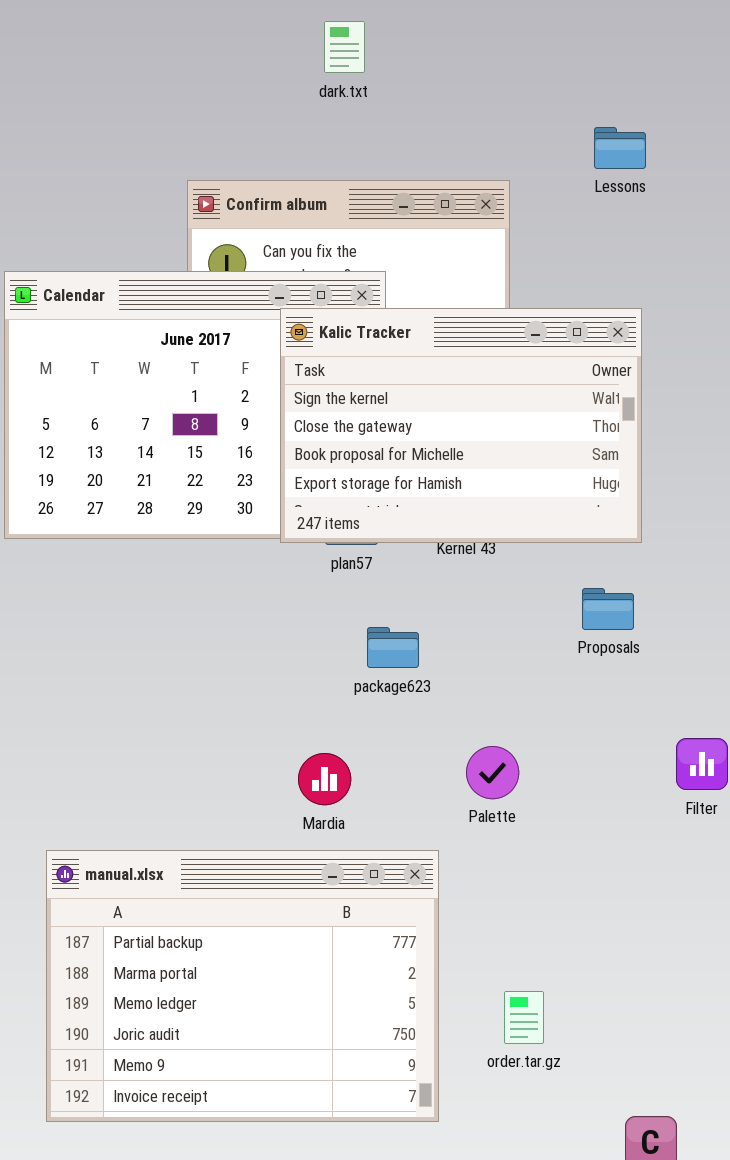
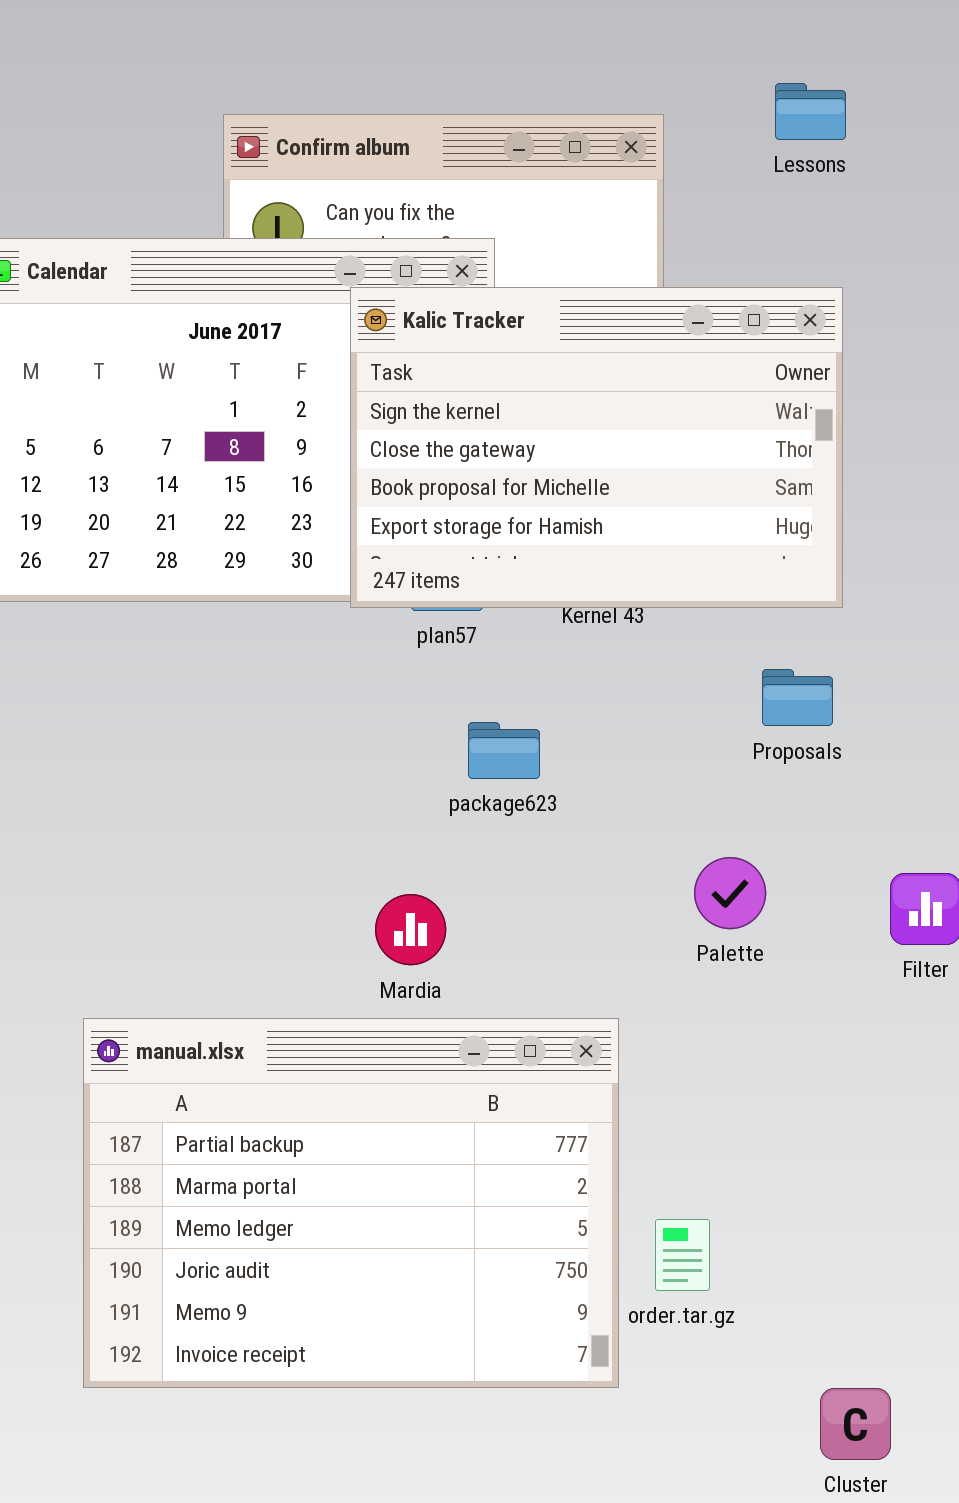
Lessons: [594,127,646,169] -> [775,83,846,140], moved
Palette: [466,746,519,799] -> [694,857,766,929], moved
manual.xlsx: [46,850,439,1122] -> [83,1018,619,1388], moved

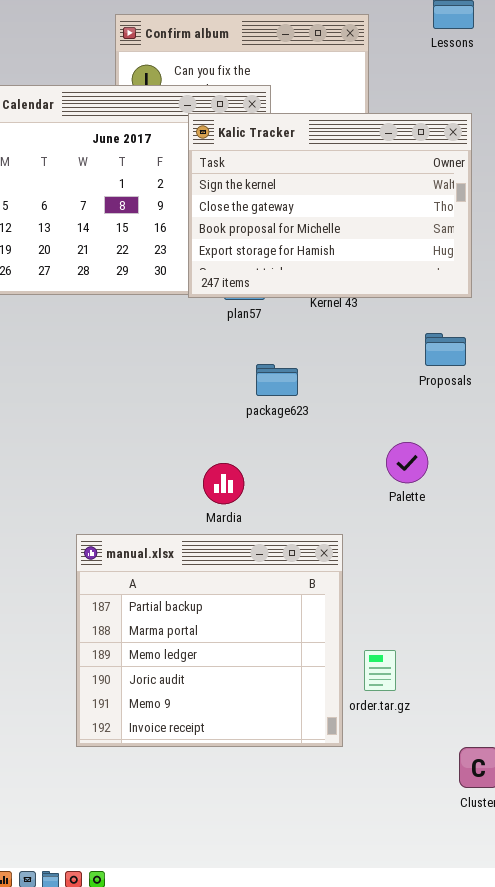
manual.xlsx: [83,1018,619,1388] -> [76,534,343,747], resized

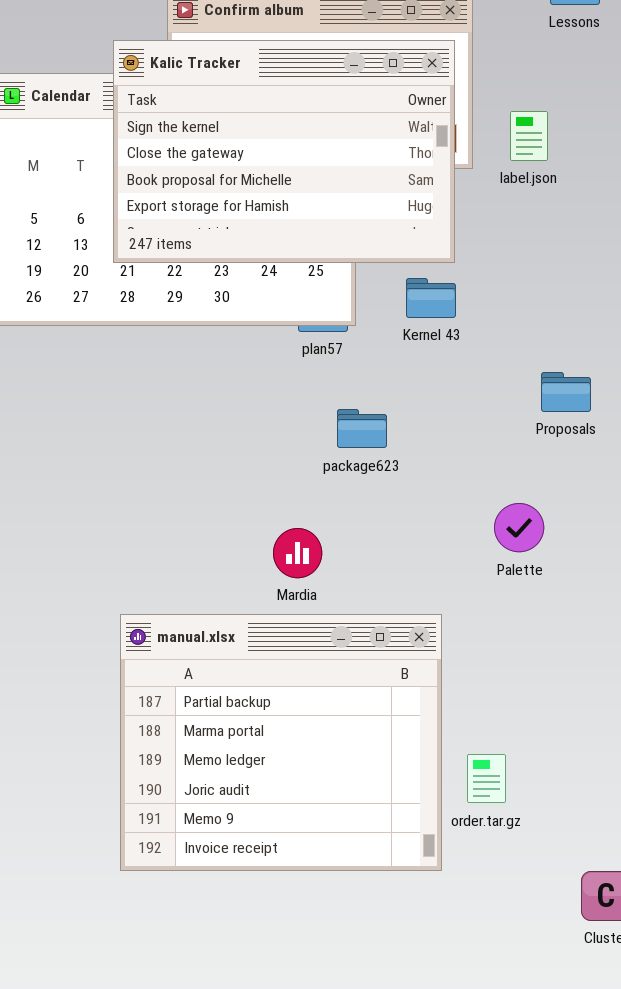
Kalic Tracker: [188,113,472,298] -> [113,40,455,263], moved

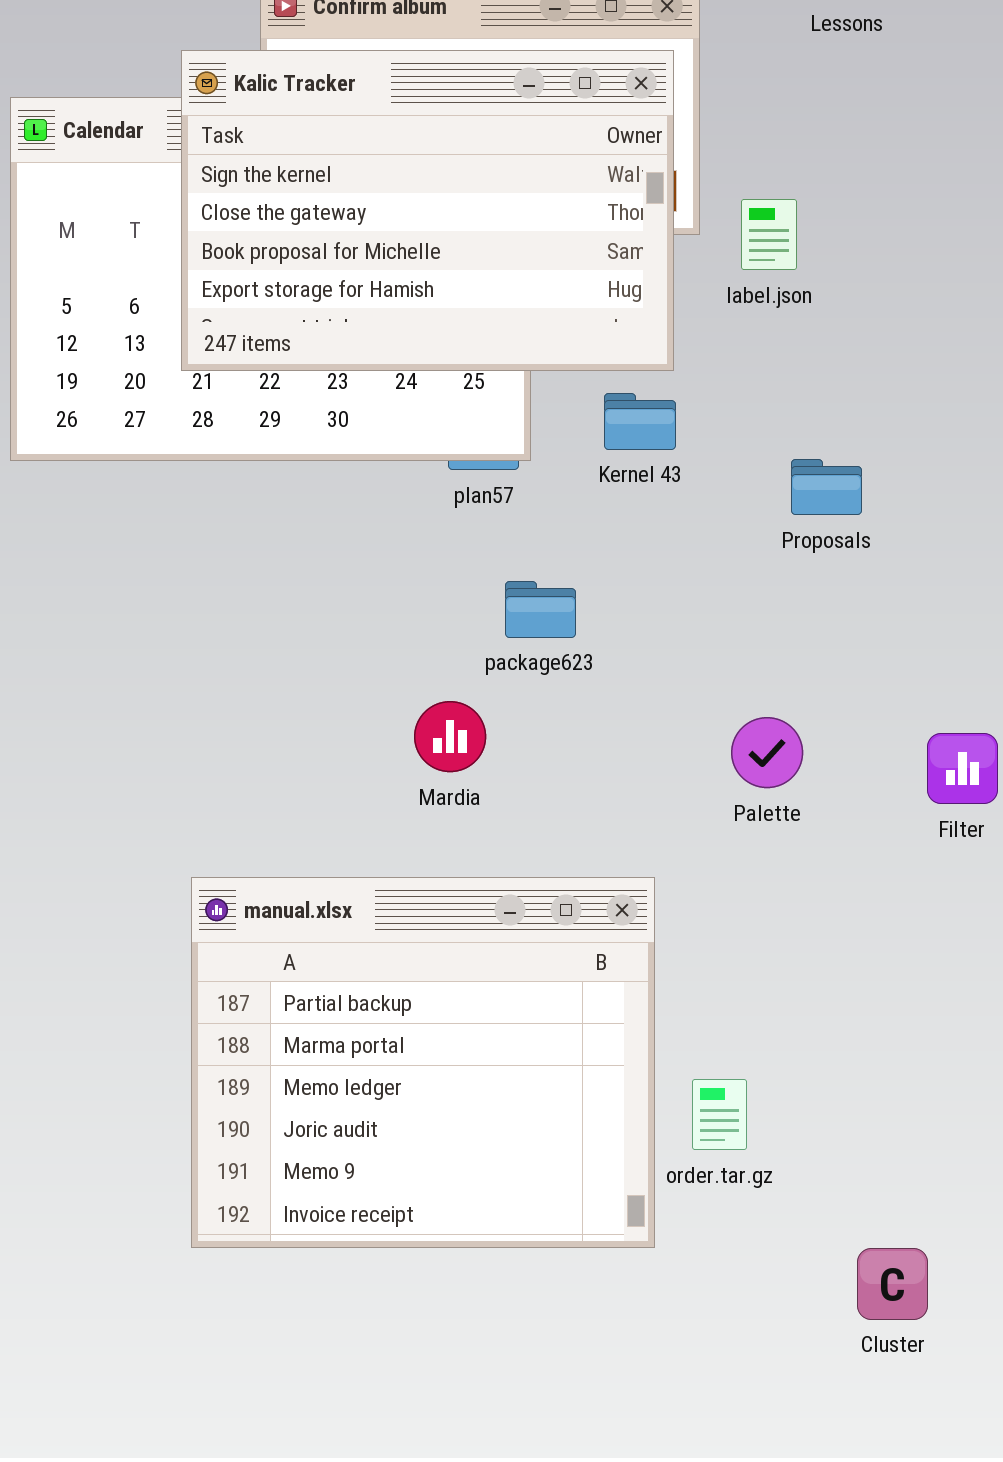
label.json: [510,111,548,161] -> [741,199,797,270], moved
Proposals: [541,372,591,412] -> [791,459,862,515], moved
Mardia: [273,528,322,578] -> [414,701,486,772], moved

